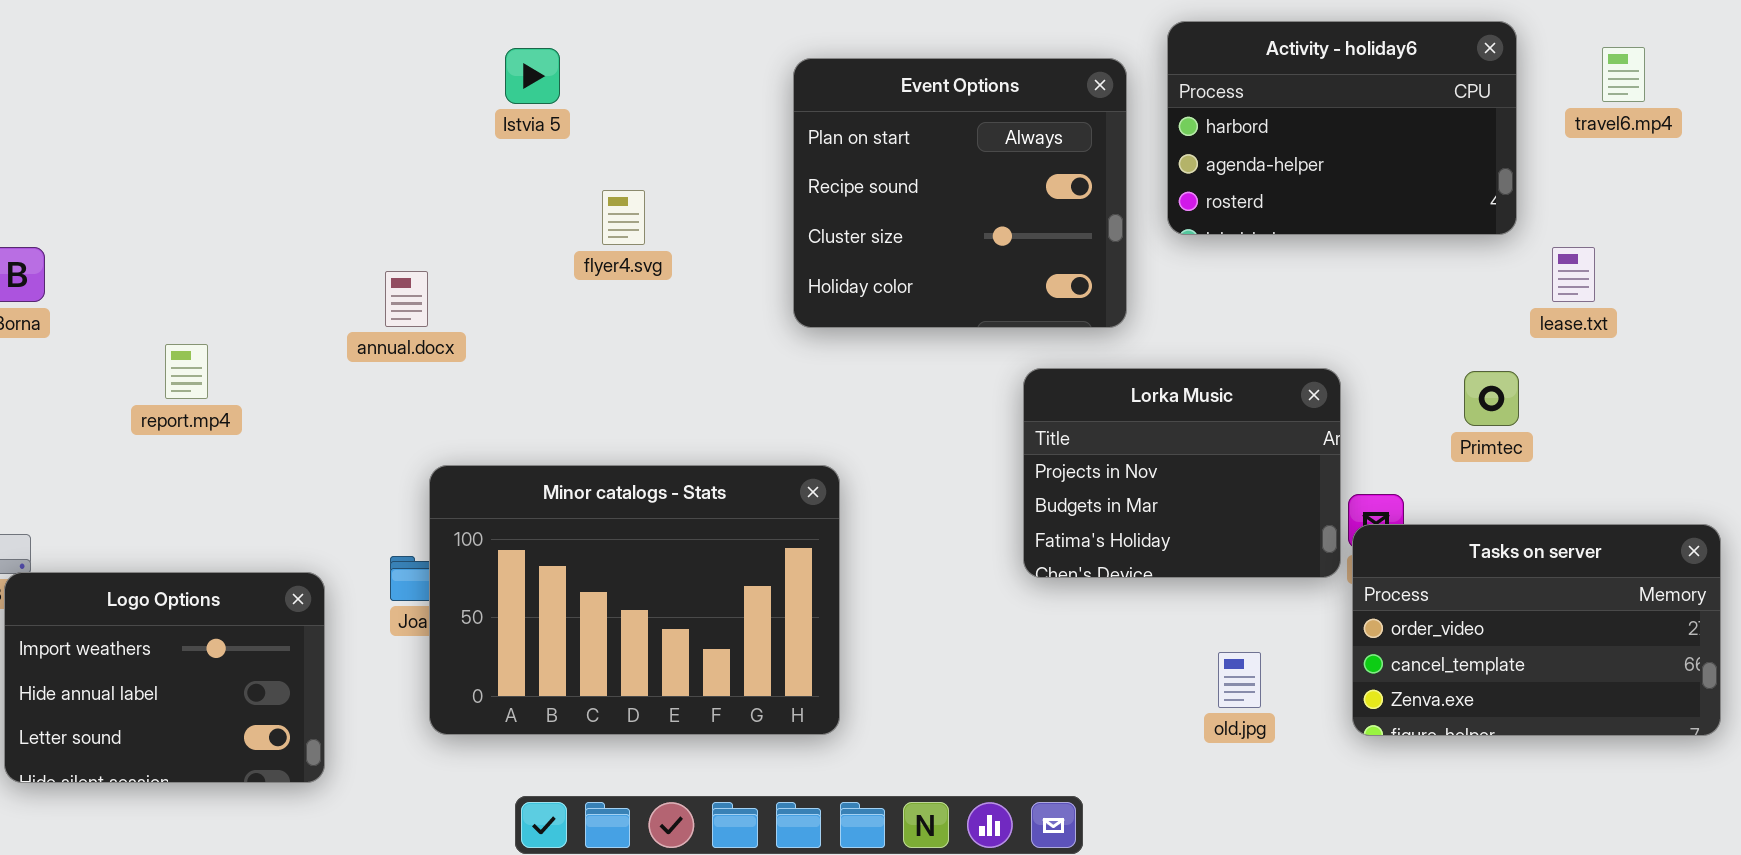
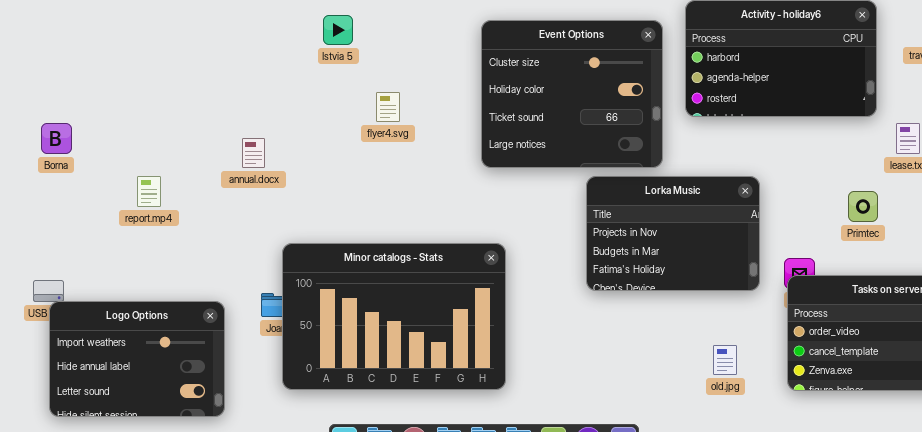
Event Options: [793,58,1127,328] -> [481,20,663,168], scrolled down 2 rows
annual.docx: [385,271,428,327] -> [242,138,265,168], moved
Lorka Music: [1023,368,1341,578] -> [586,176,760,291], moved

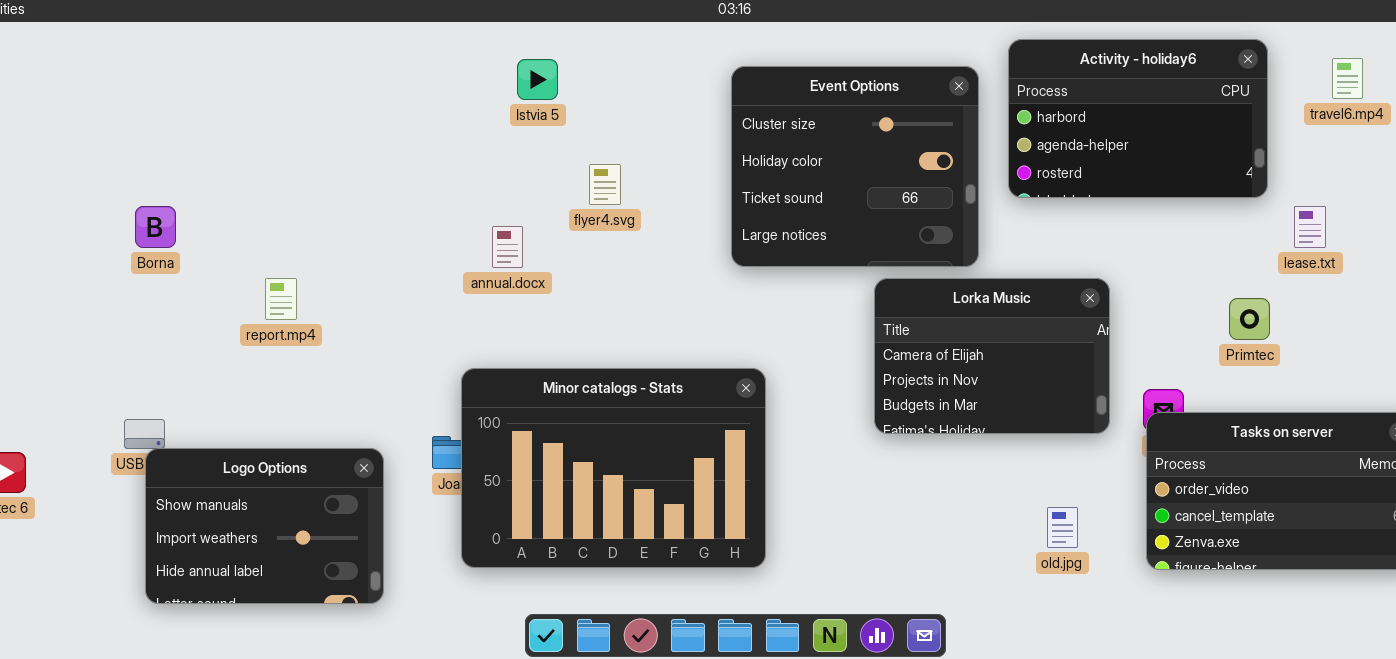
annual.docx: [242,138,265,168] -> [492,226,523,268], moved
Lorka Music: [586,176,760,291] -> [874,278,1110,434], scrolled up 1 row
Logo Options: [49,301,225,417] -> [145,448,384,604], scrolled up 1 row

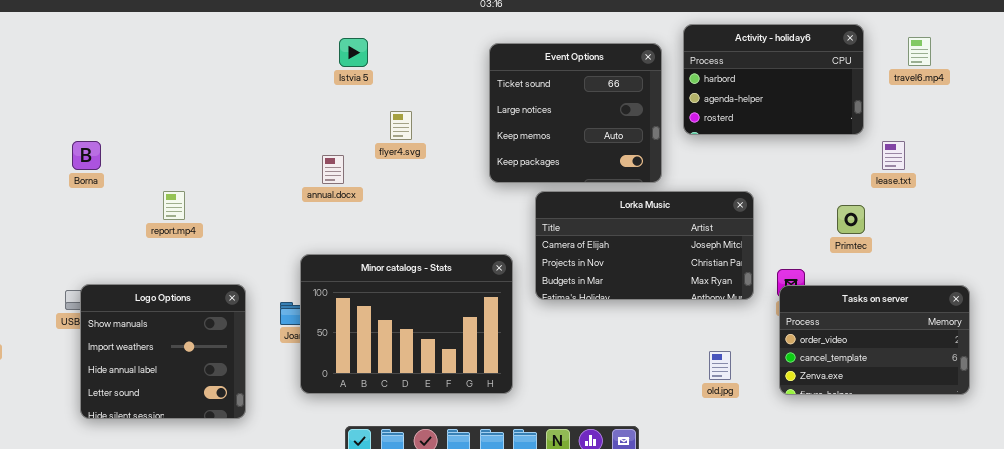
Event Options: [731,66,979,267] -> [489,43,662,183], scrolled down 2 rows
Lorka Music: [874,278,1110,434] -> [535,191,754,300], resized
Logo Options: [145,448,384,604] -> [80,284,246,419], resized

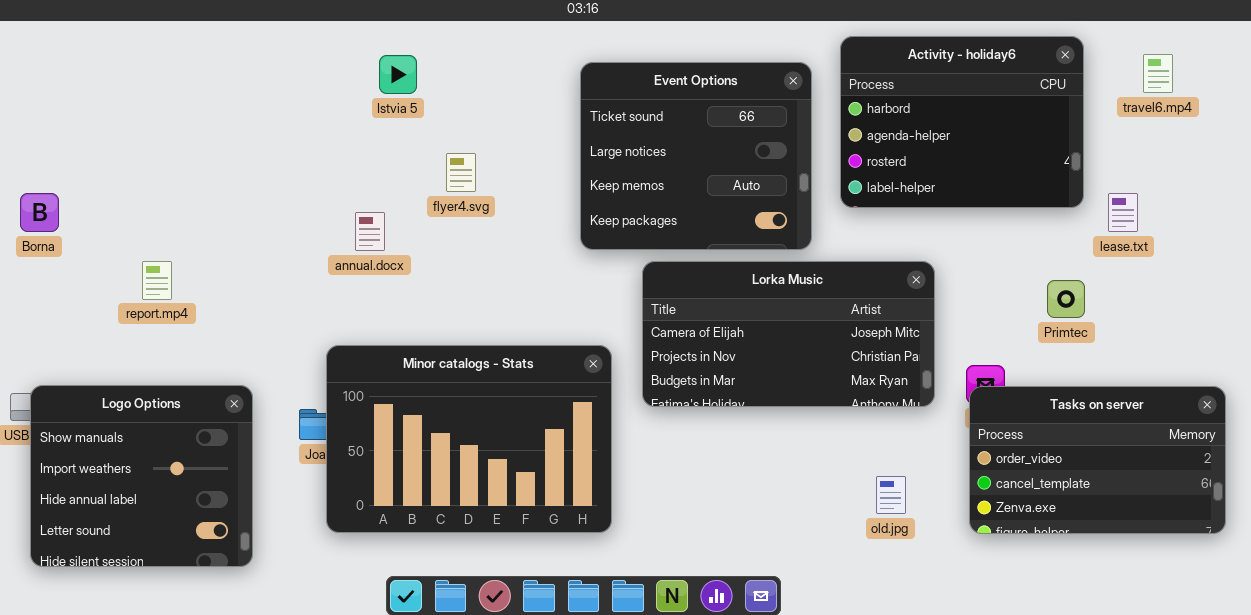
Activity - holiday6: [683,24,864,135] -> [840,36,1084,208], resized

